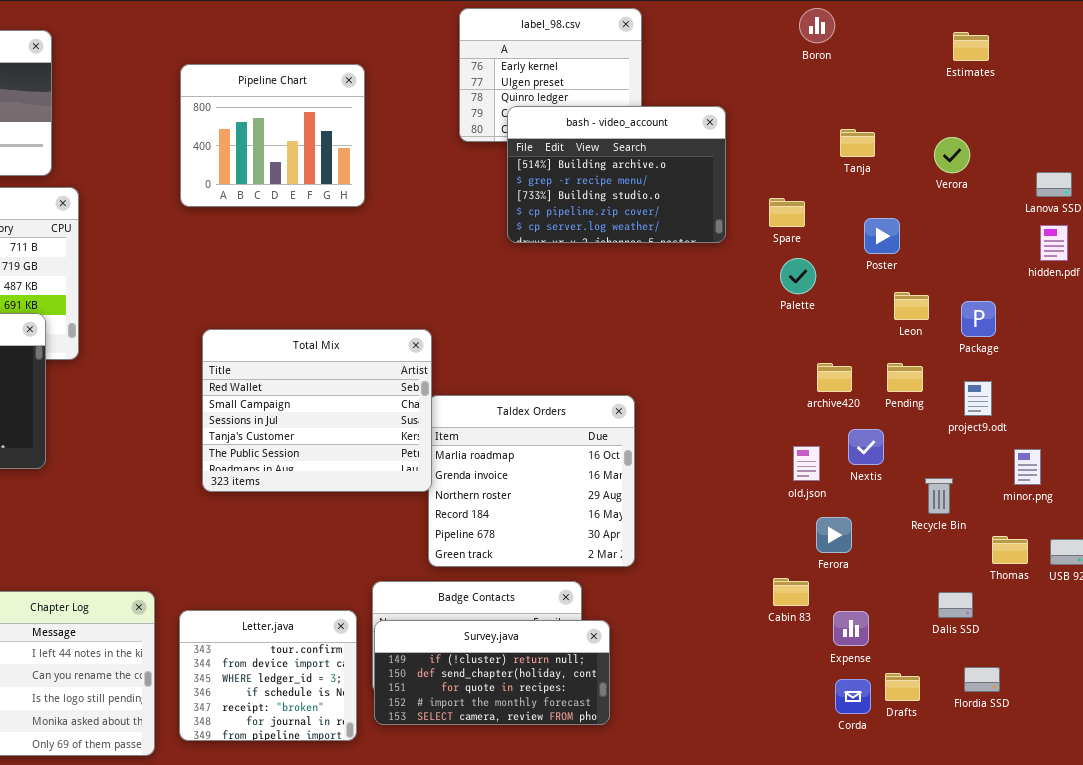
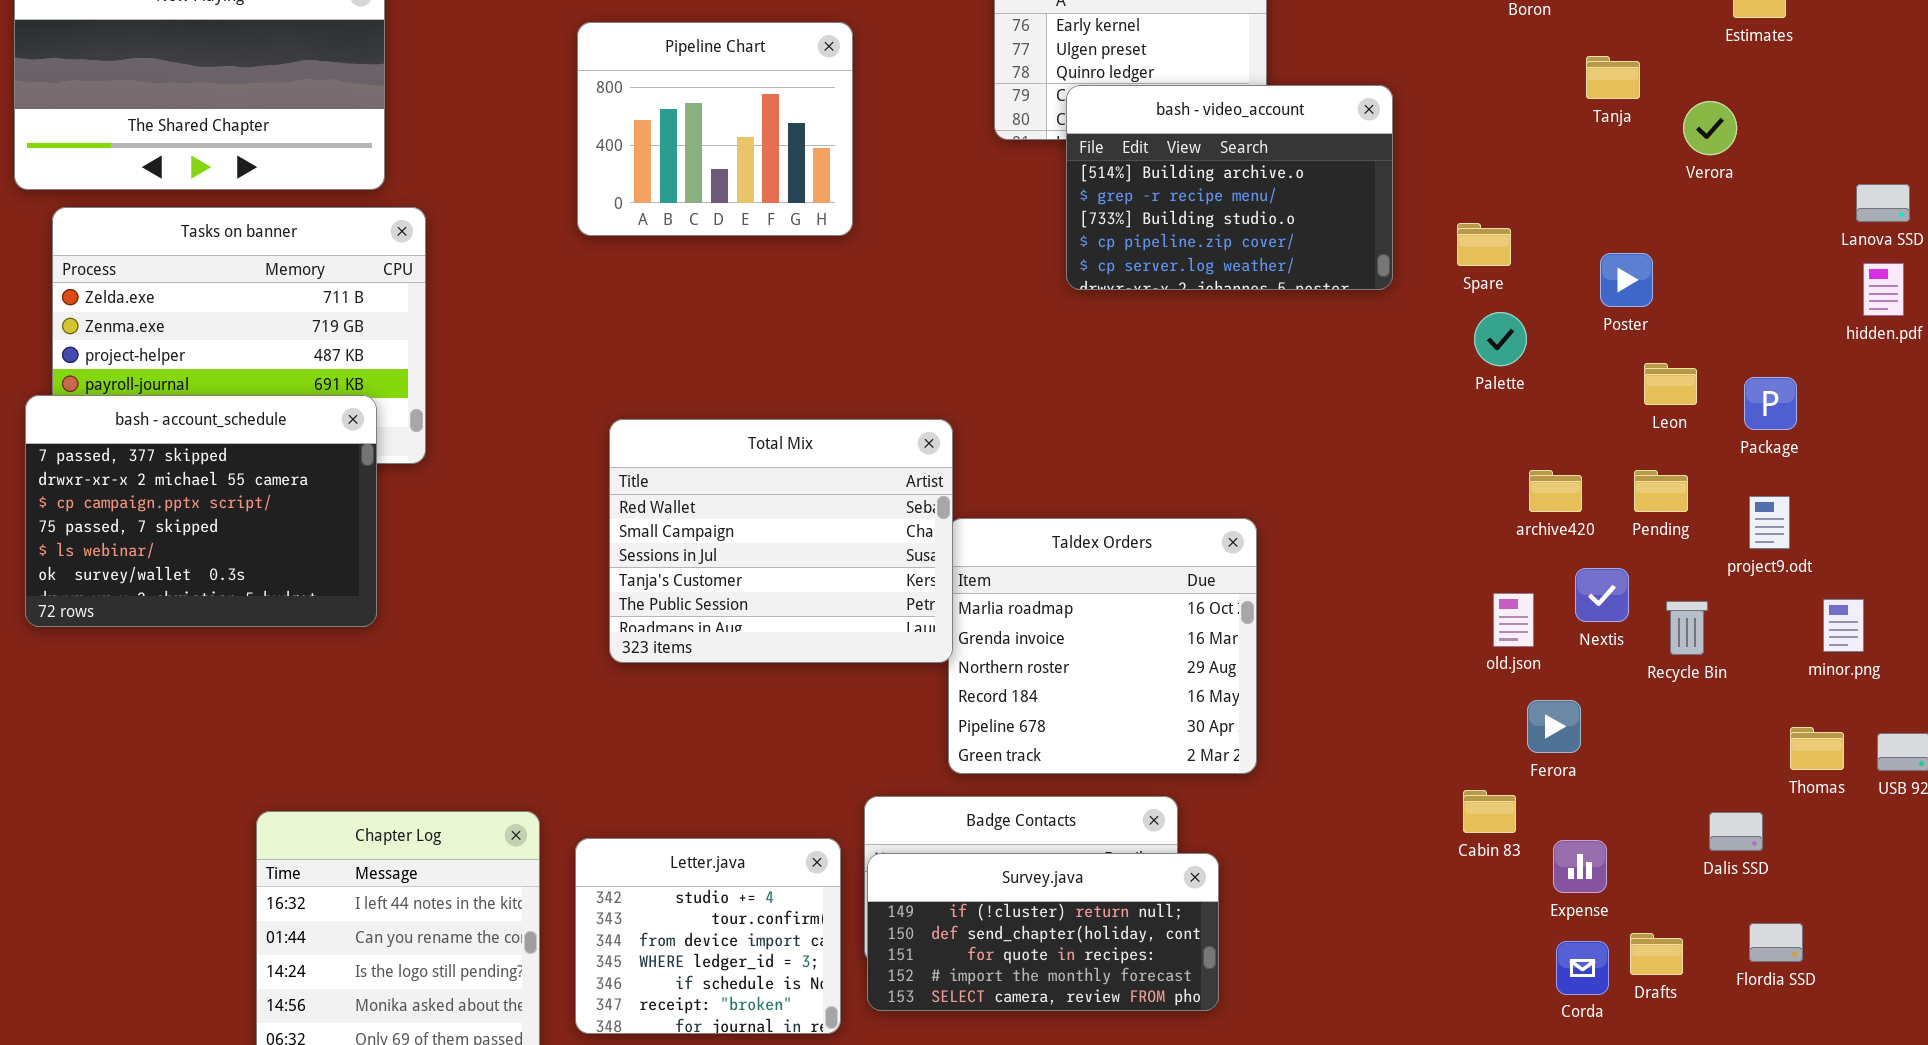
Tanja: [840,129,875,157] -> [1586,56,1640,99], moved
Verora: [934,137,970,173] -> [1683,101,1737,155], moved
Recycle Bin: [925,478,953,514] -> [1666,601,1708,655], moved
Letter.java: [179,610,357,741] -> [575,838,841,1034], scrolled up 1 row

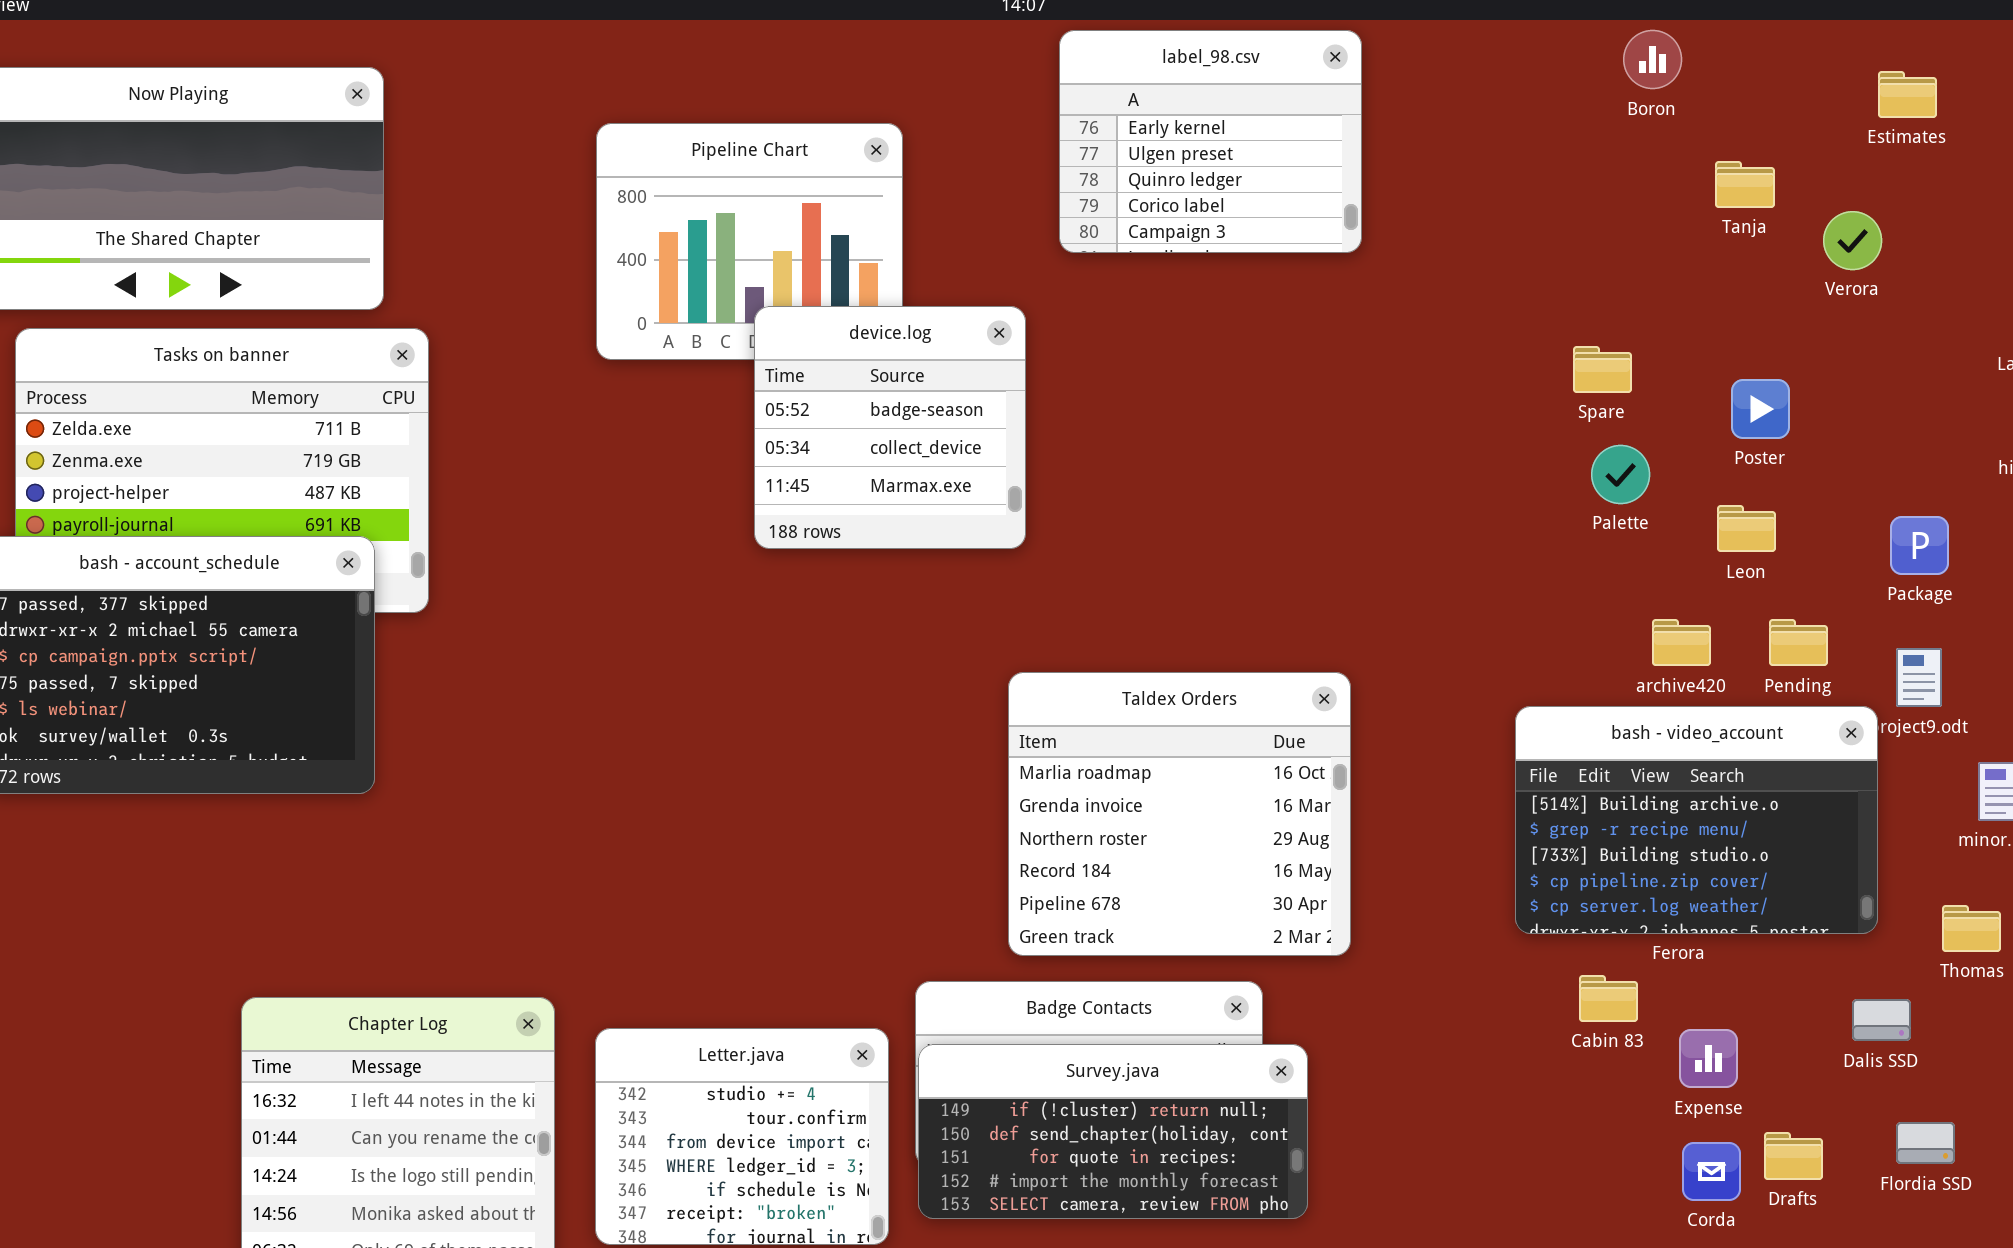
bash - video_account: [1066,85,1393,290] -> [1515,706,1878,934], moved
device.log: none -> [754,306,1026,549], opened
Leon: [1644,363,1697,405] -> [1717,505,1776,552], moved
Total Mix: [609,419,953,663] -> none, closed

